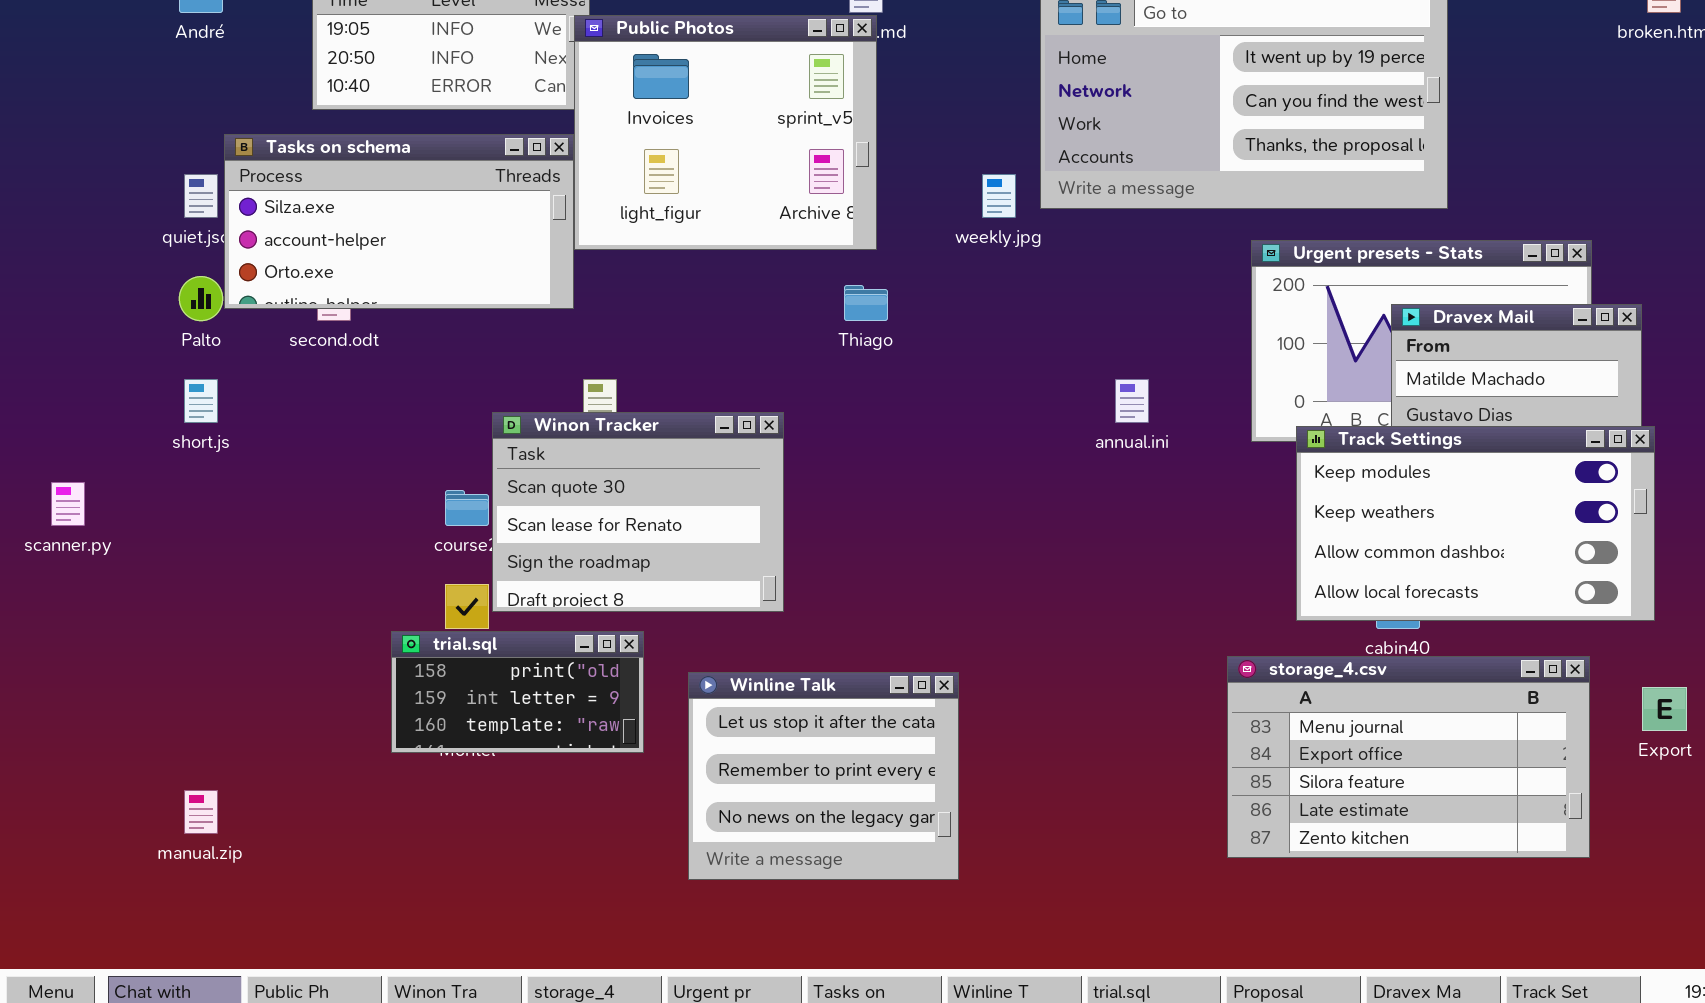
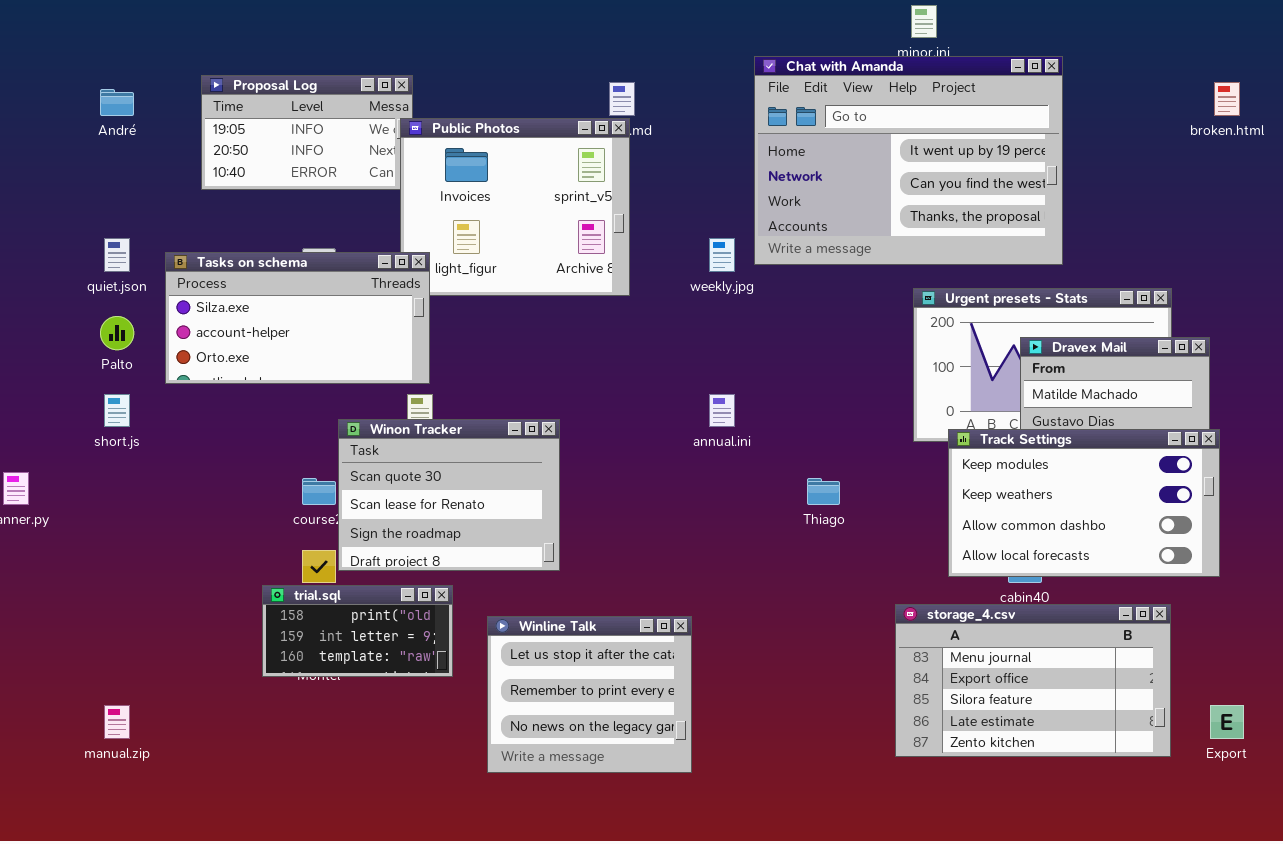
Tasks on schema: [224,134,574,309] -> [165,252,430,384], moved
Thiago: [844,285,888,321] -> [807,478,840,505], moved
annual.ini: [1115,379,1149,423] -> [709,394,735,427], moved
Export: [1642,687,1687,731] -> [1210,705,1244,739], moved

